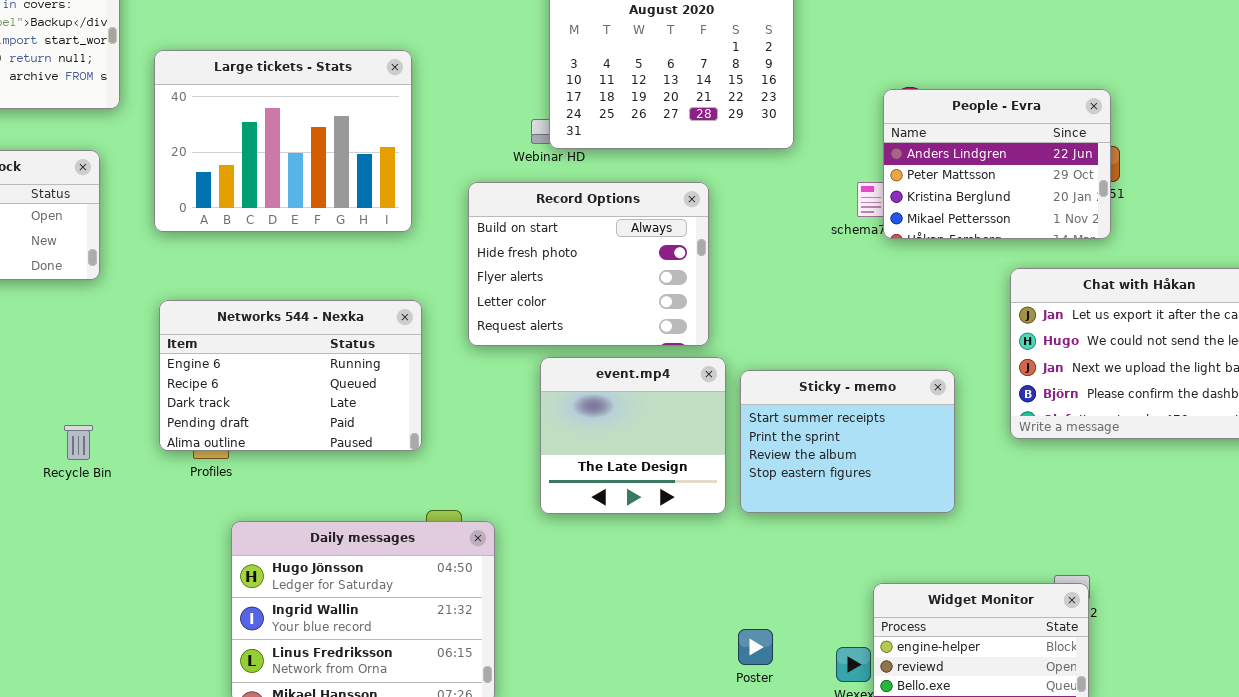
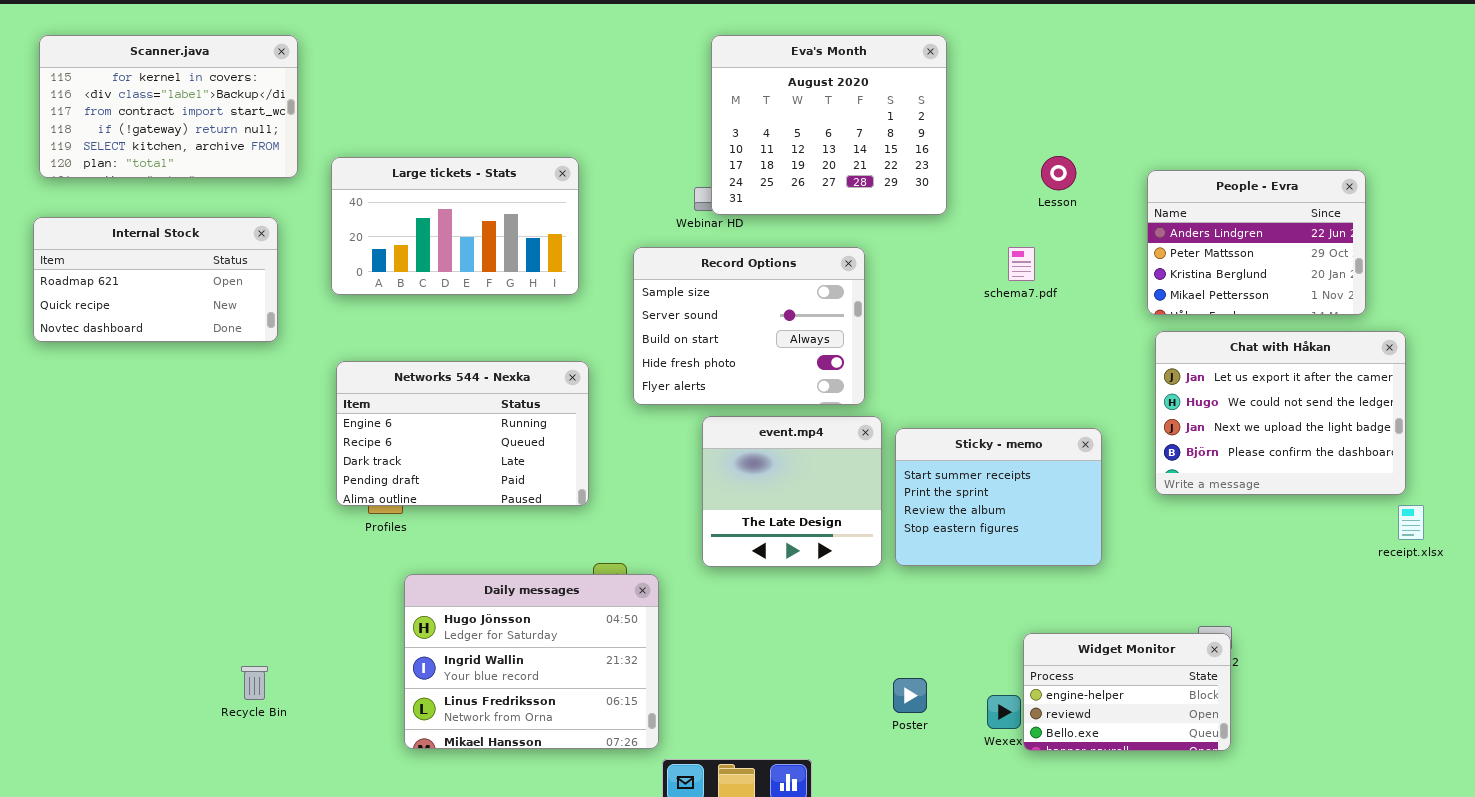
Large tickets - Stats: [154,50,412,232] -> [331,157,579,295], resized
People - Evra: [883,89,1111,239] -> [1147,170,1366,315], moved
Record Options: [468,182,709,346] -> [633,247,865,405], scrolled up 2 rows
Recycle Bin: [64,425,93,460] -> [241,666,268,700], moved

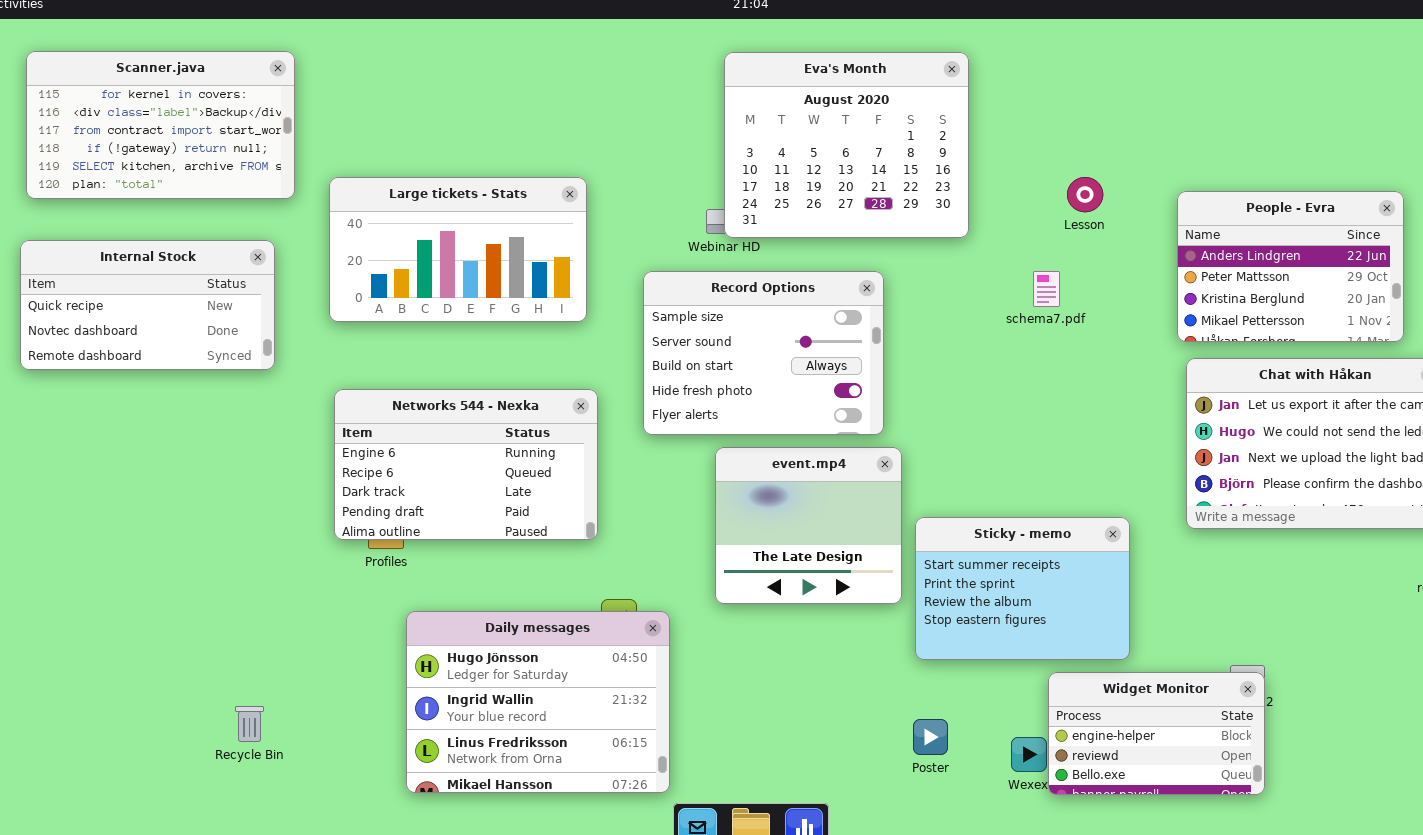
Internal Stock: [33,217,278,342] -> [20,240,275,370], scrolled down 1 row
Sticky - memo: [895,428,1102,566] -> [915,517,1130,660], moved

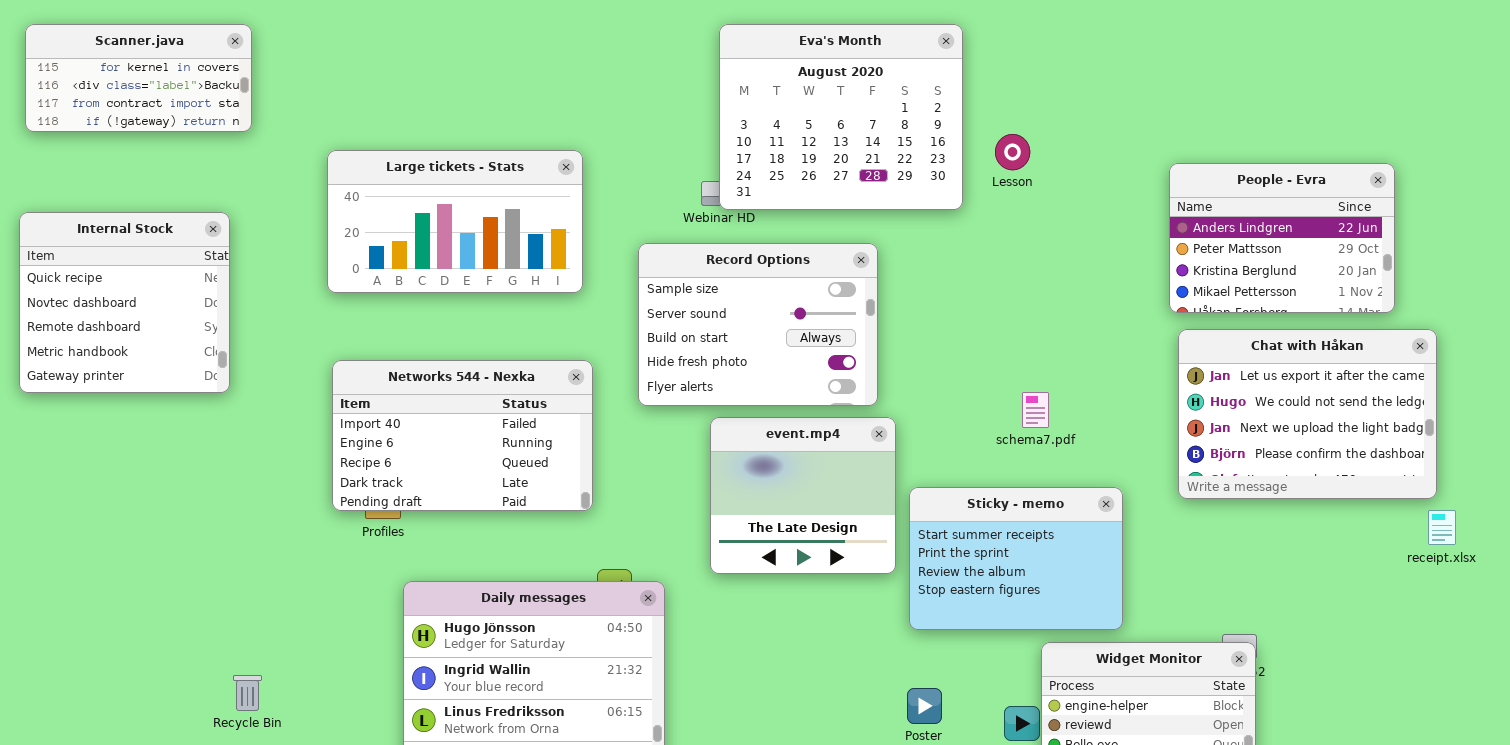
Scanner.java: [26,51,295,199] -> [25,24,252,132], resized
Lesson: [1067,177,1103,212] -> [995,134,1030,170], moved
Internal Stock: [20,240,275,370] -> [19,212,230,393], resized
schema7.pdf: [1033,271,1060,307] -> [1022,392,1049,428], moved
Networks 544 - Nexka: [334,389,598,540] -> [332,360,593,511], scrolled up 1 row

